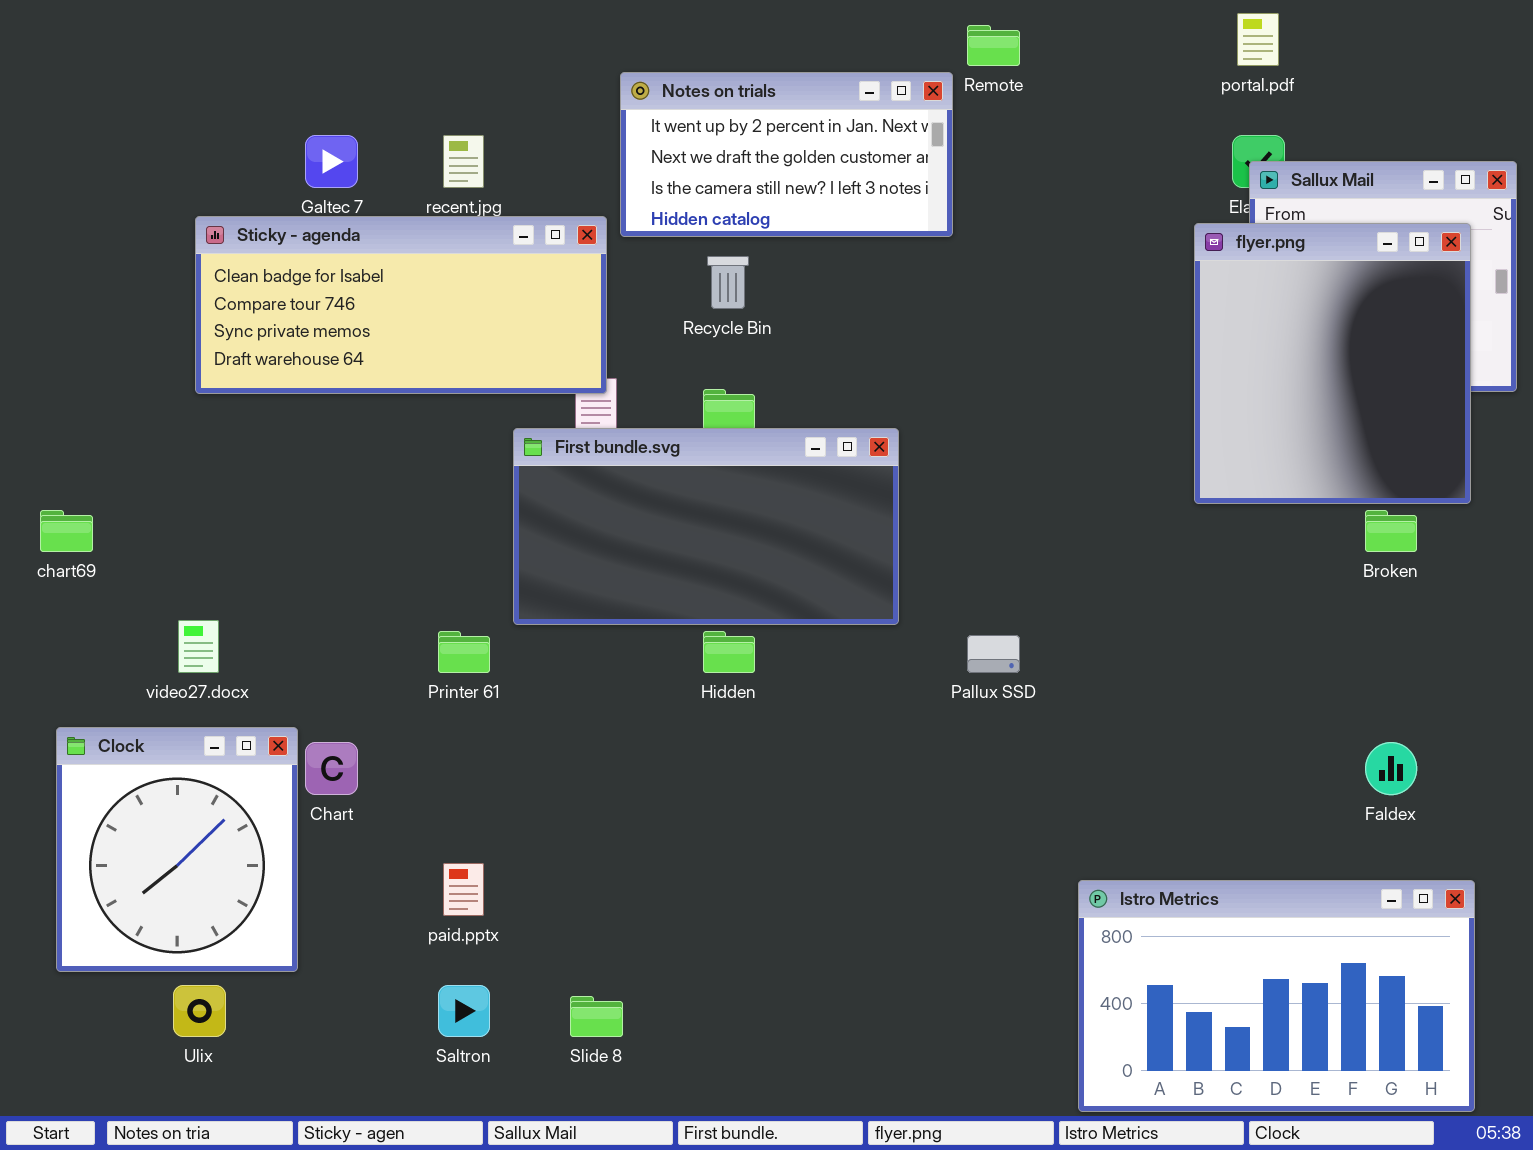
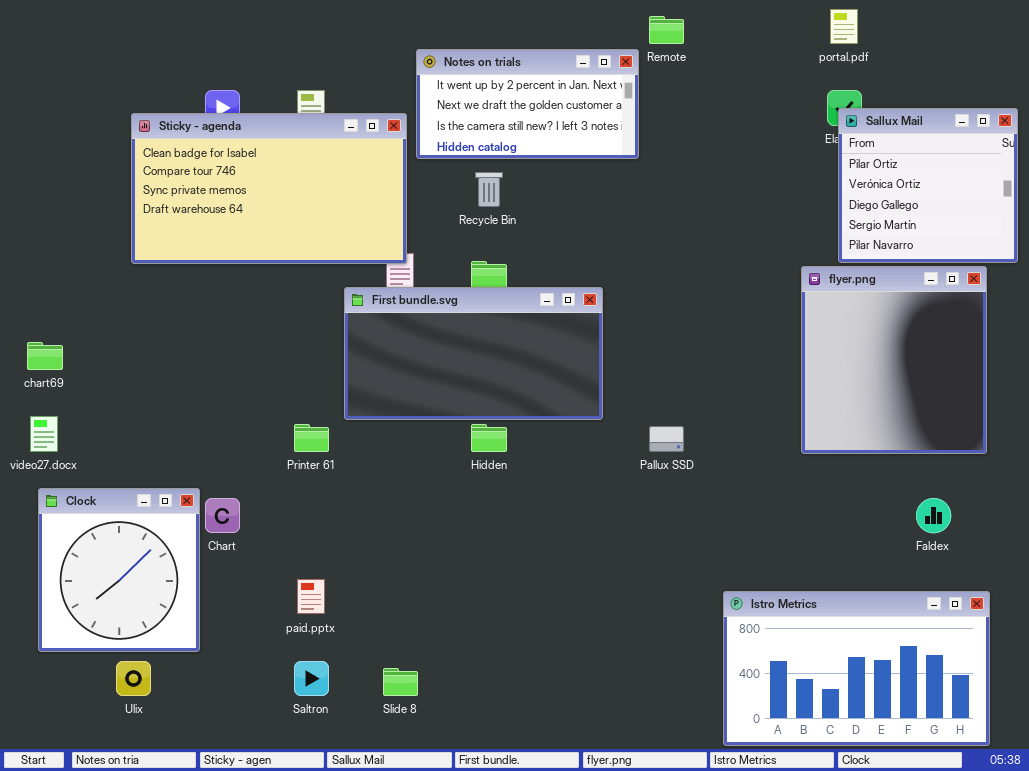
Sticky - agenda: [195,216,607,394] -> [131,113,407,264], resized
flyer.png: [1194,223,1471,504] -> [801,266,987,454], moved
video27.docx: [178,620,219,673] -> [30,416,58,452], moved

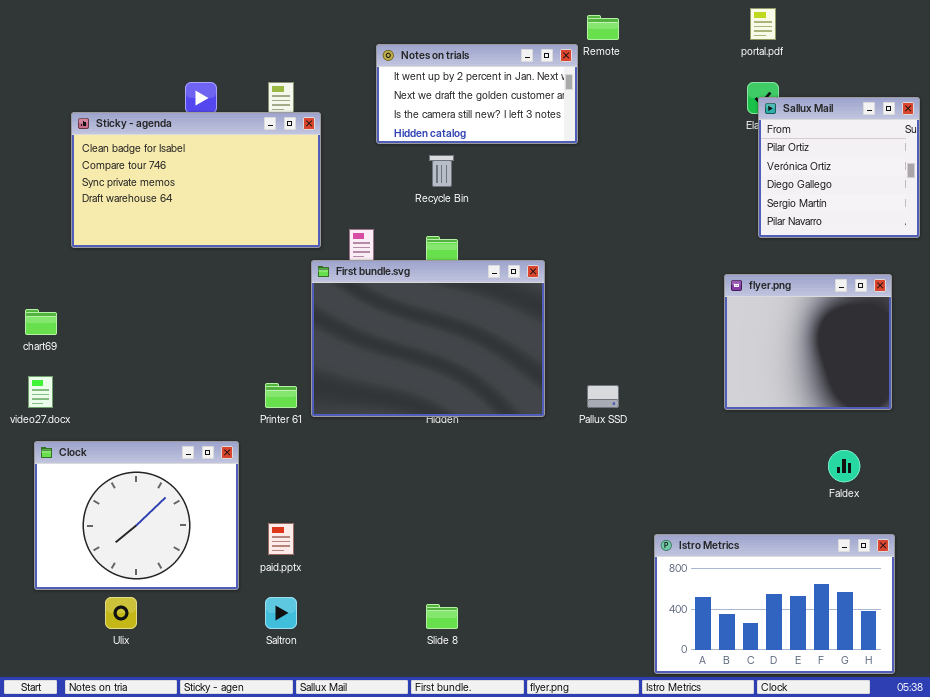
Sticky - agenda: [131,113,407,264] -> [71,112,321,248], moved
flyer.png: [801,266,987,454] -> [724,274,892,410], resized
First bundle.svg: [344,287,603,420] -> [311,260,545,417], resized
Clock: [38,488,200,652] -> [34,441,239,590], resized
Slide 8: [383,668,418,696] -> [426,604,458,629], moved

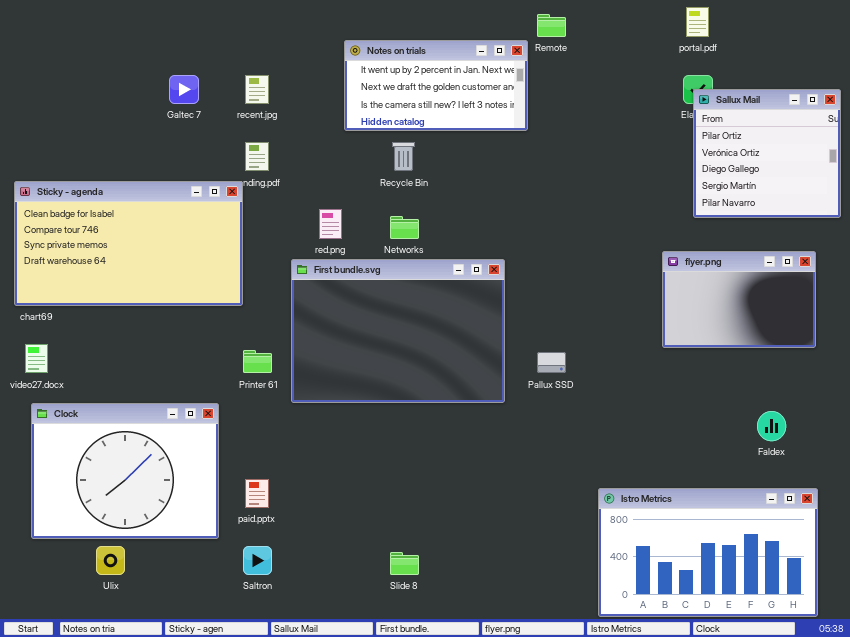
Sticky - agenda: [71,112,321,248] -> [14,181,243,306], moved
First bundle.svg: [311,260,545,417] -> [291,259,505,403], moved
flyer.png: [724,274,892,410] -> [662,251,816,348], resized

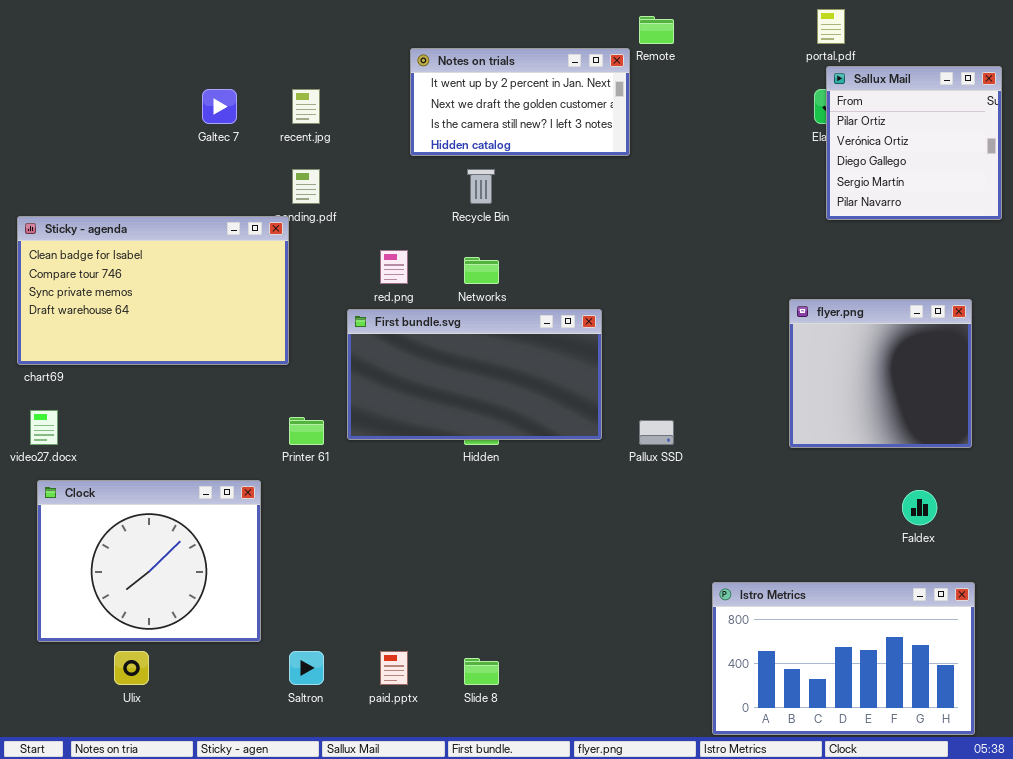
Sallux Mail: [693,89,841,218] -> [826,66,1002,220], moved
flyer.png: [662,251,816,348] -> [789,299,972,448], resized
First bundle.svg: [291,259,505,403] -> [347,309,602,440], resized
paid.pptx: [245,479,269,508] -> [380,651,408,685], moved

